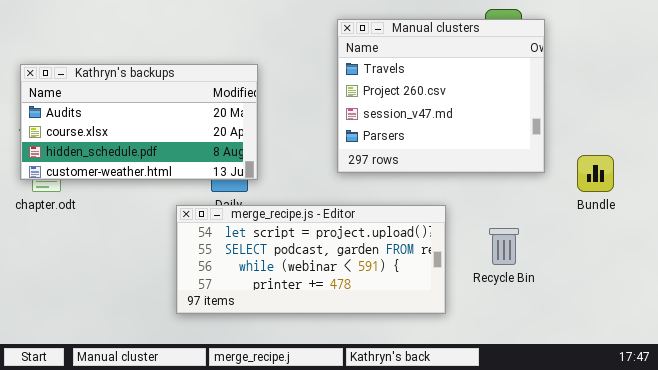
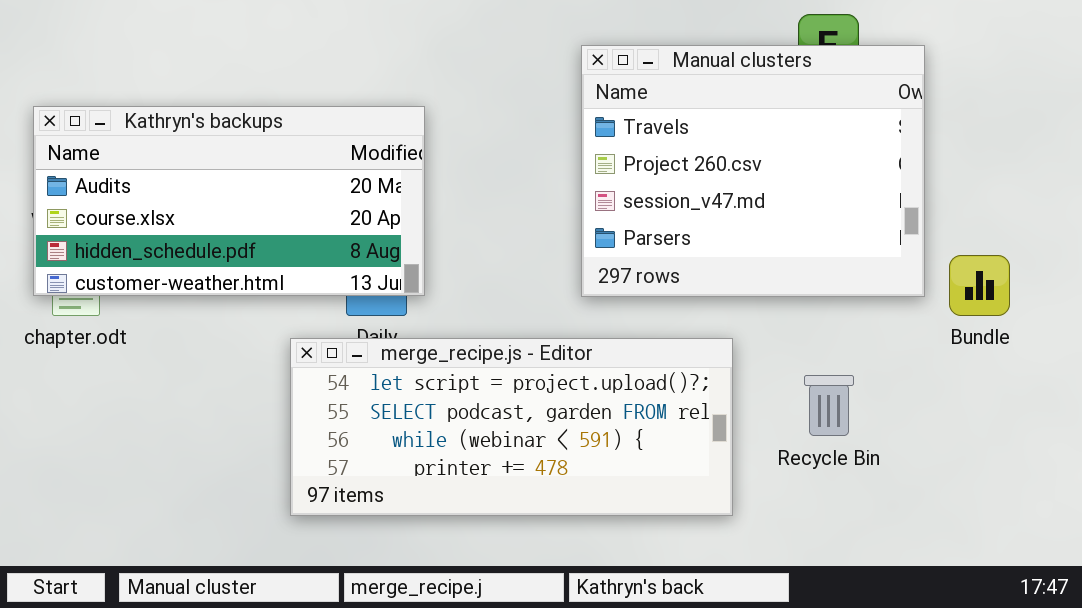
Manual clusters: [337,19,545,173] -> [581,45,925,297], moved

